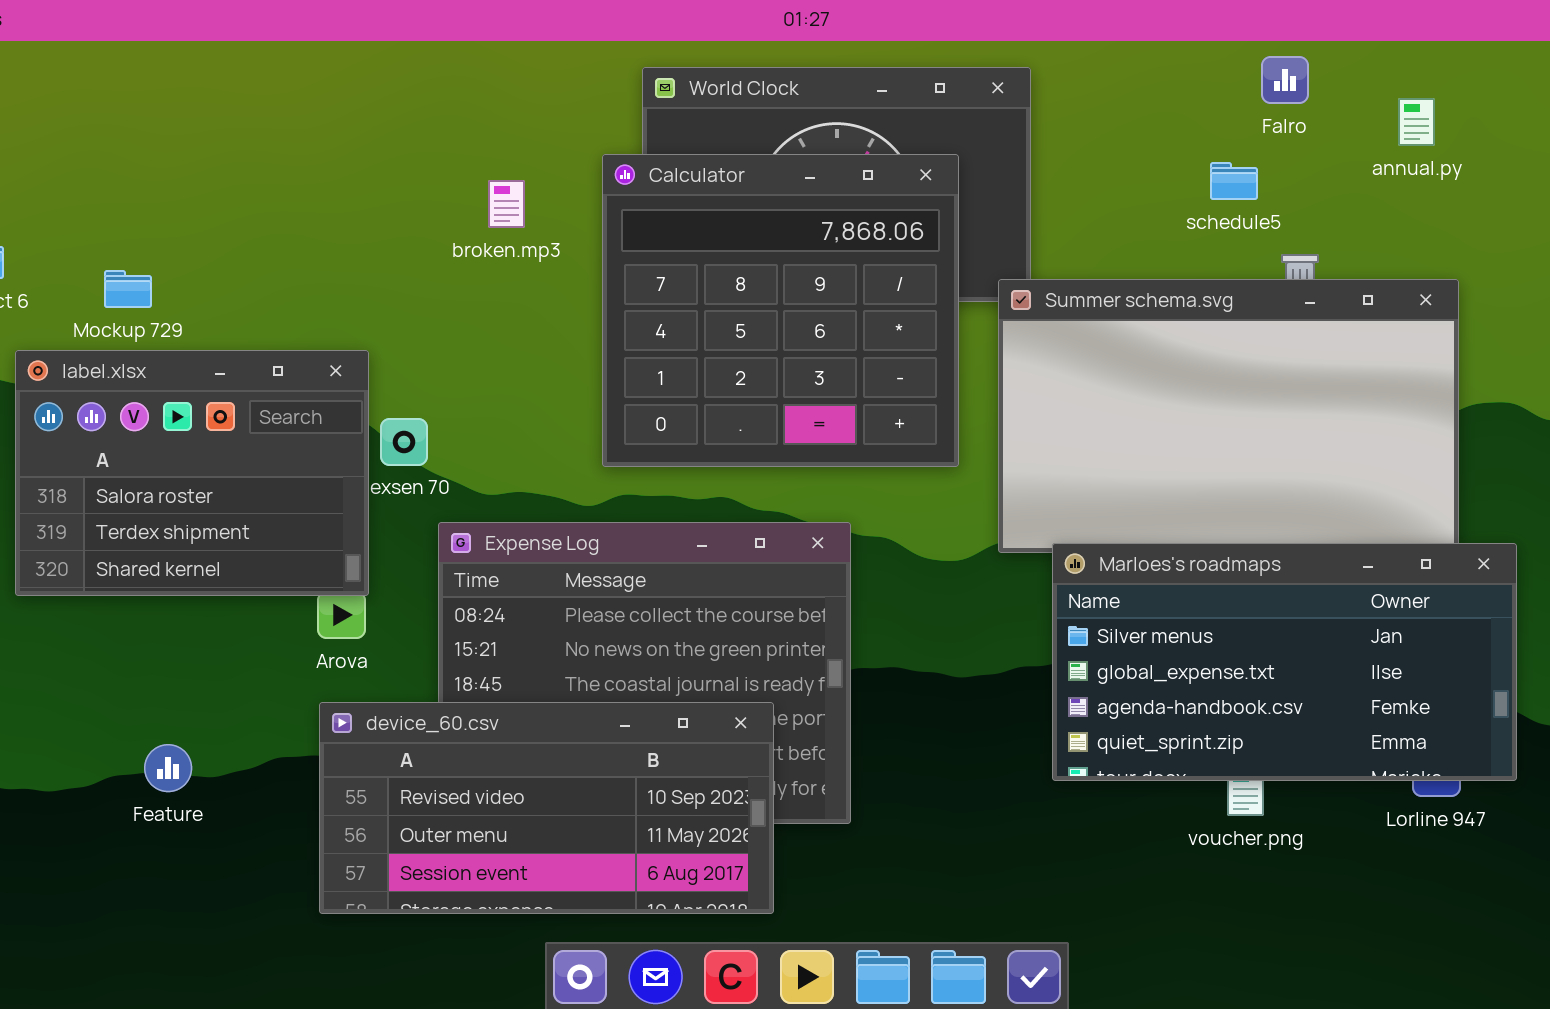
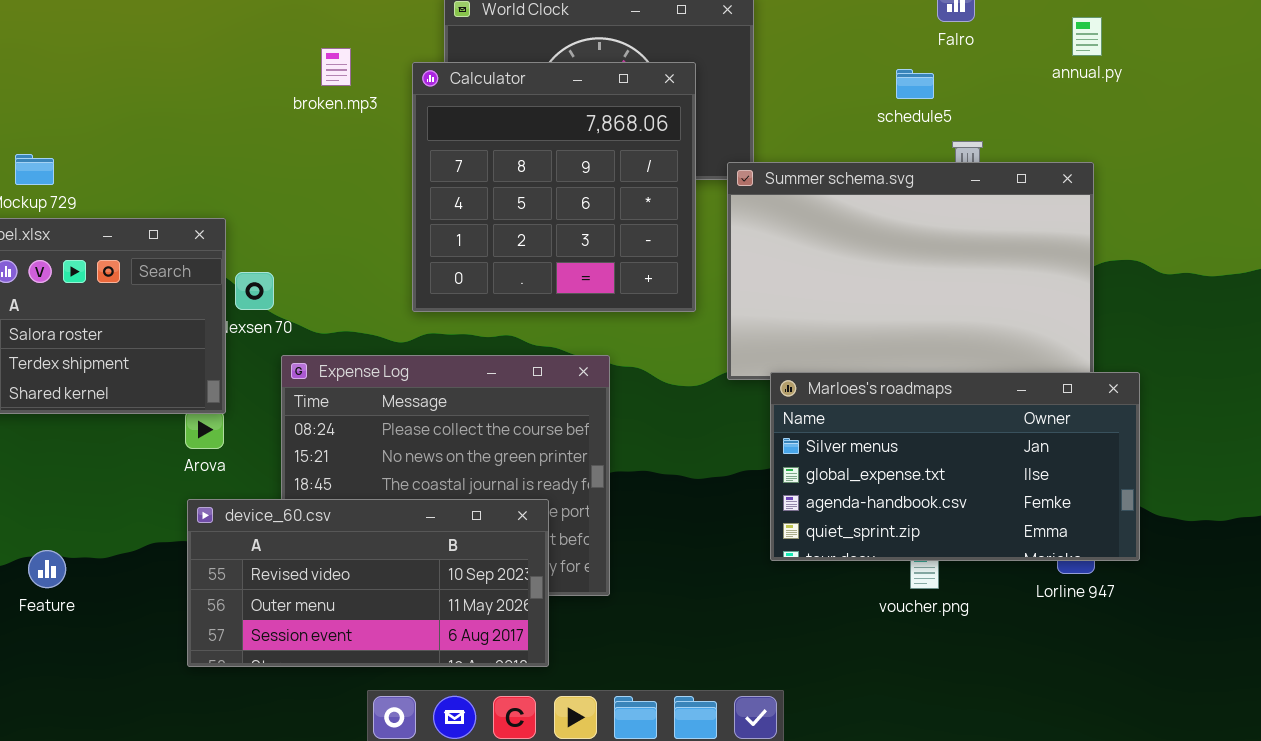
annual.py: [1398,98,1435,146] -> [1072,17,1102,56], moved
broken.mp3: [488,180,525,228] -> [321,48,351,86], moved
Feature: [144,744,192,792] -> [28,550,66,588], moved

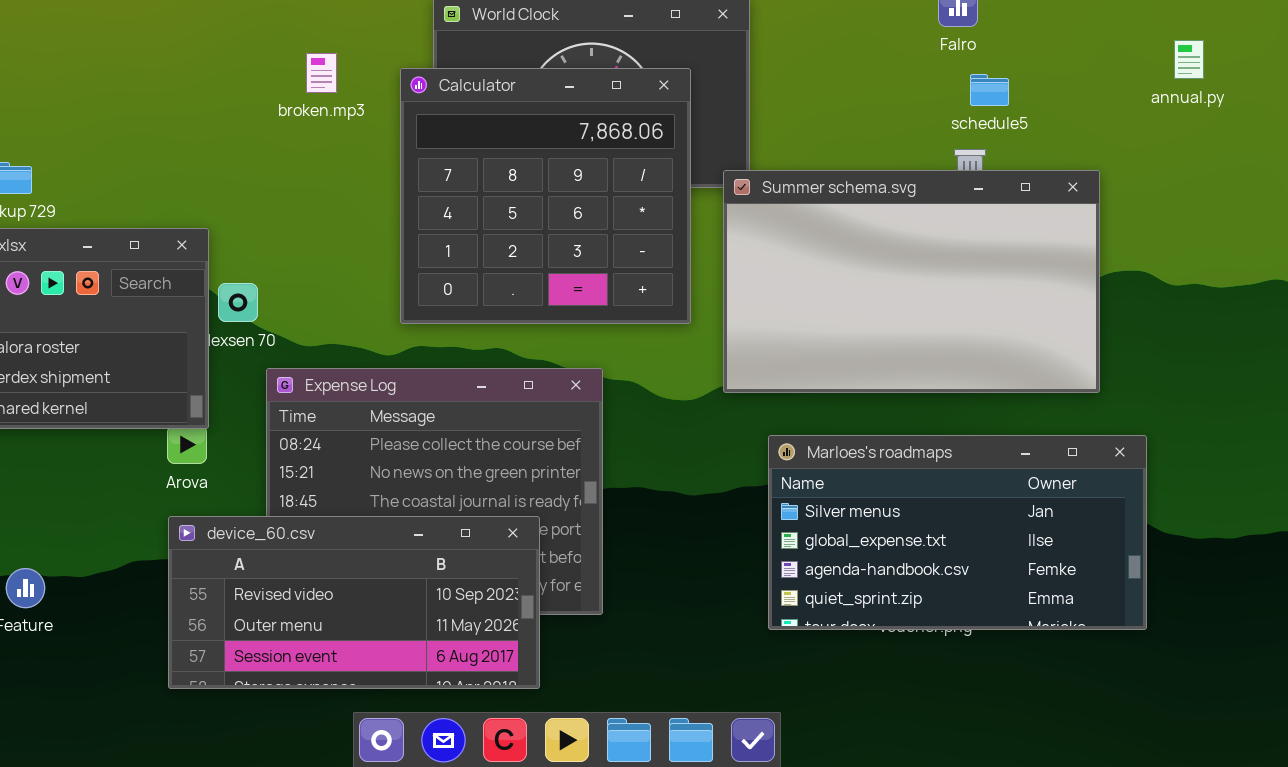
annual.py: [1072,17,1102,56] -> [1174,40,1204,79], moved
schedule5: [896,69,934,99] -> [970,74,1009,106], moved
Marloes's roadmaps: [770,372,1140,561] -> [768,435,1147,630], moved

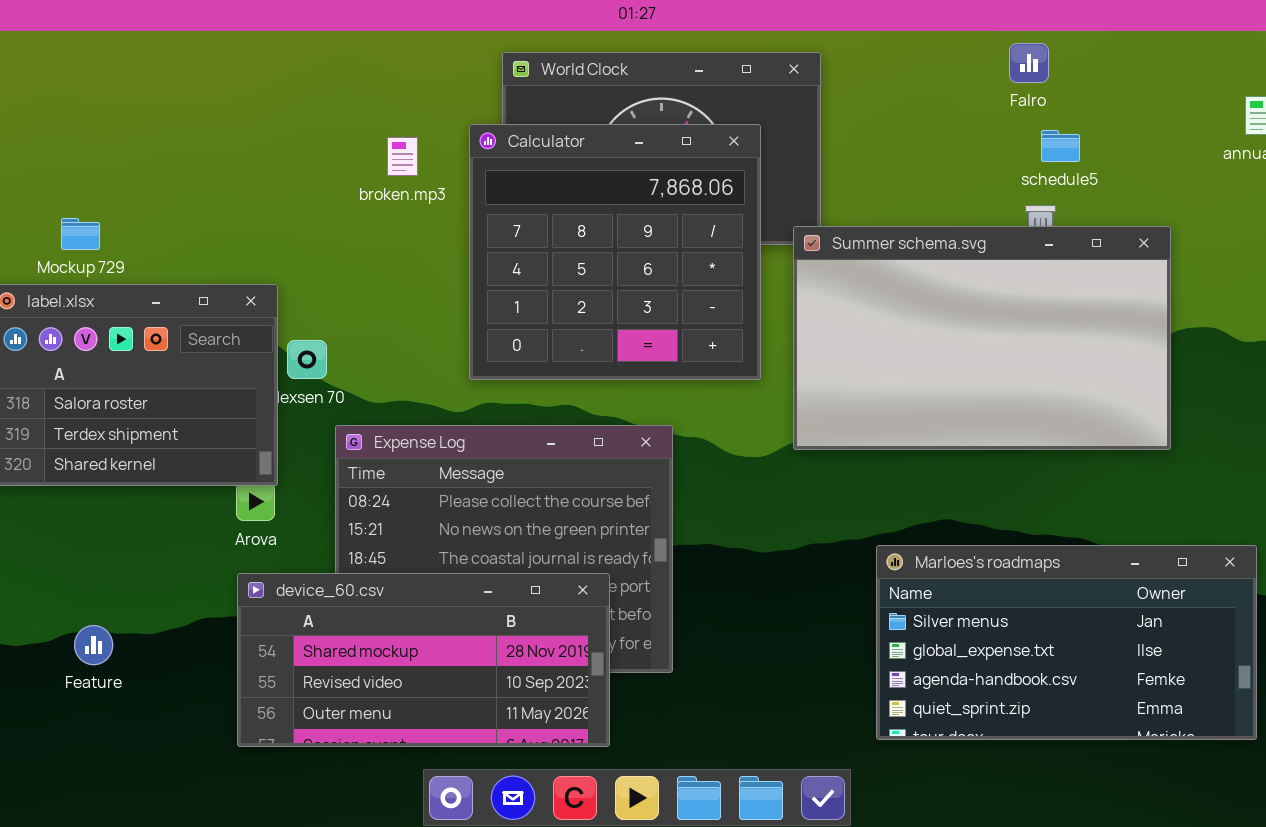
broken.mp3: [306,53,337,93] -> [387,137,418,176], moved
Marloes's roadmaps: [768,435,1147,630] -> [876,545,1257,740], moved
device_60.csv: [168,516,540,689] -> [237,573,610,747], scrolled up 1 row

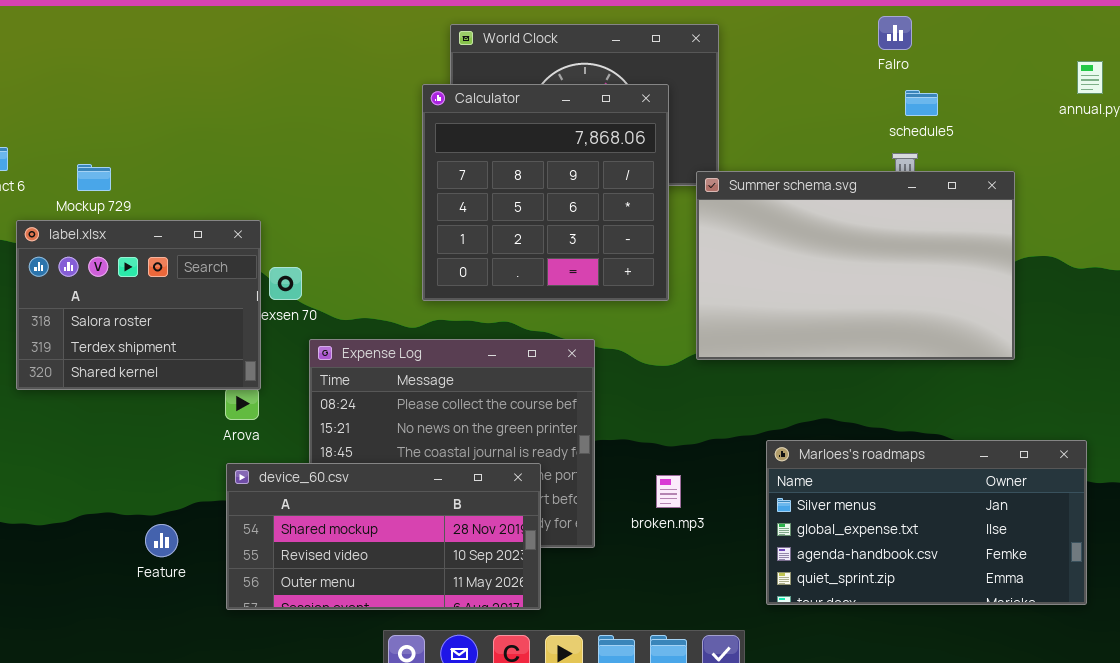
broken.mp3: [387,137,418,176] -> [656,475,681,508], moved
Feature: [74,625,113,665] -> [145,524,178,557], moved

